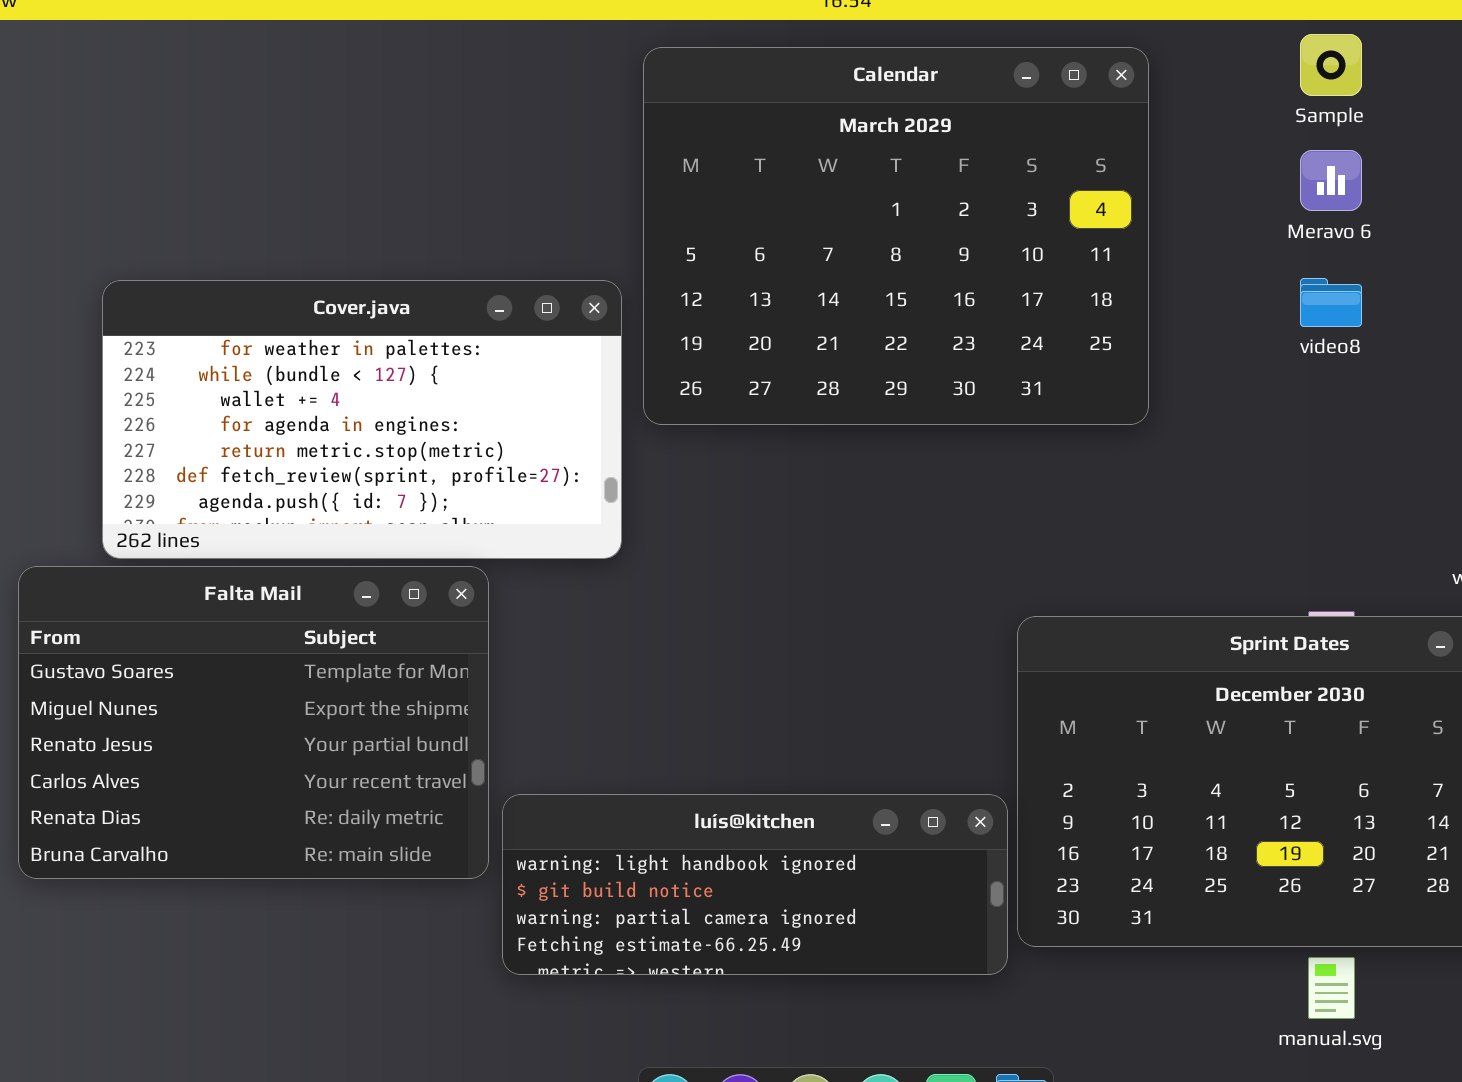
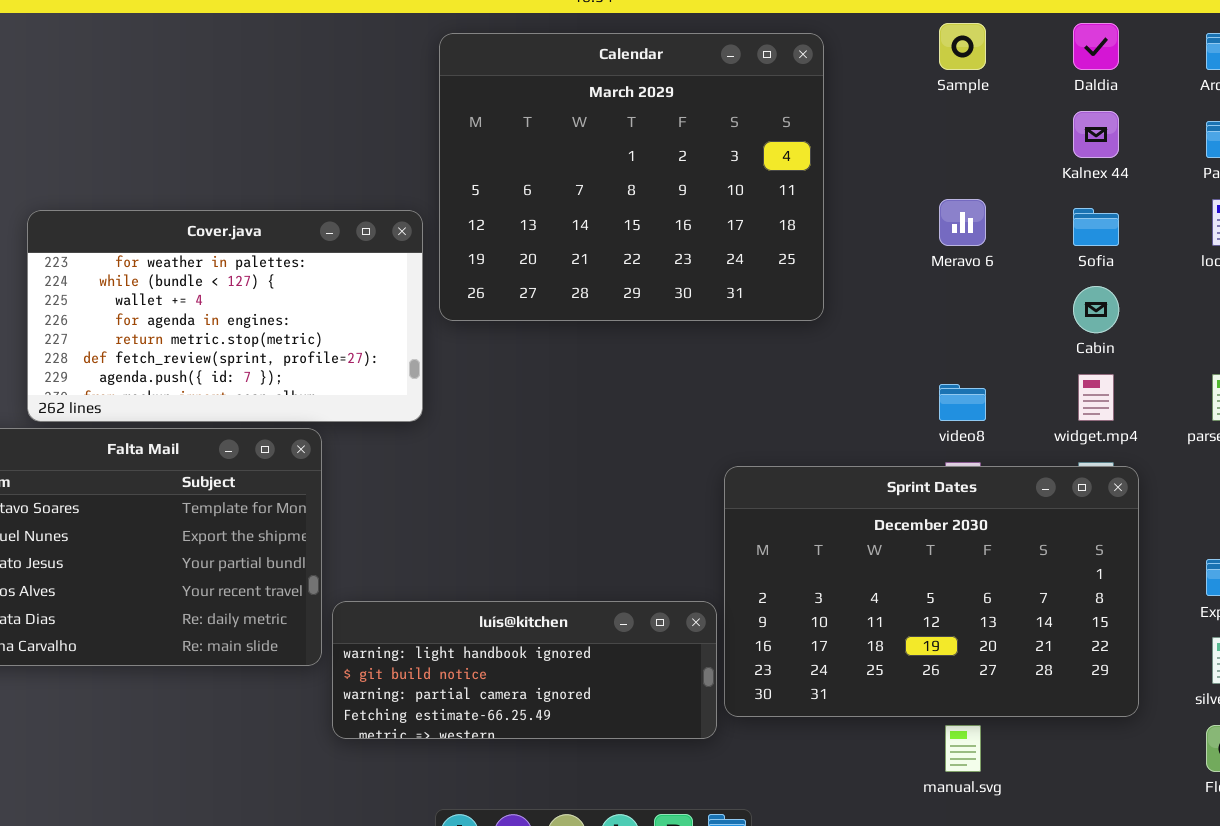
Meravo 6: [1300,150,1362,211] -> [939,199,986,246], moved
video8: [1300,278,1362,327] -> [939,384,986,421], moved

